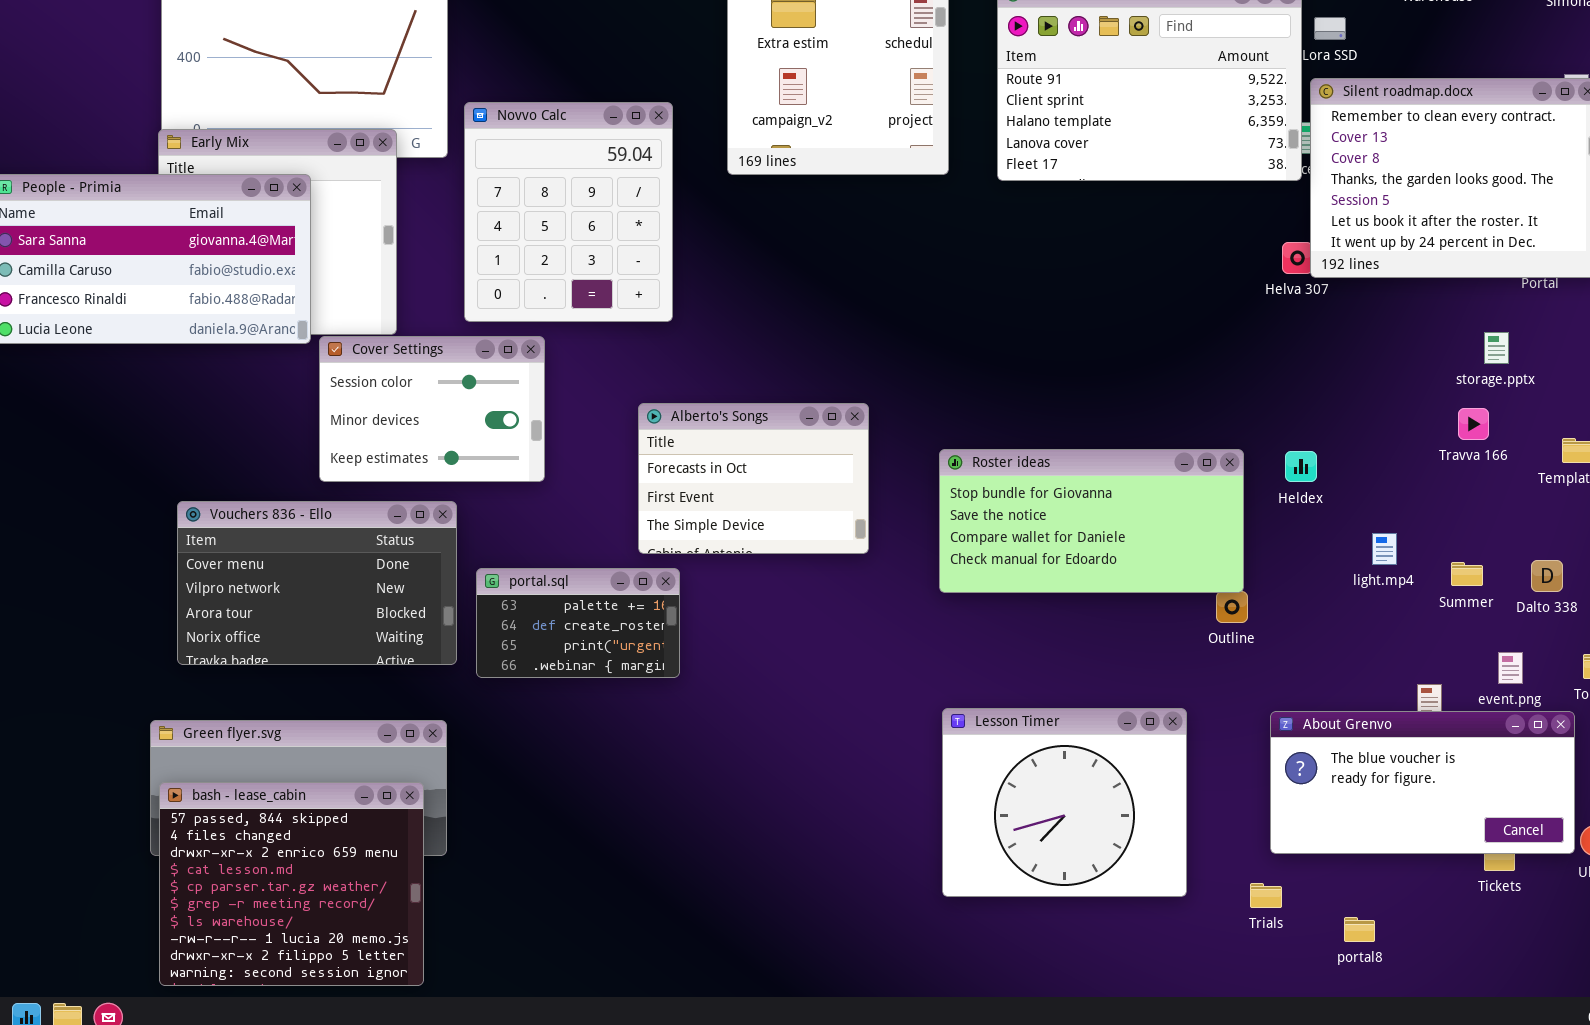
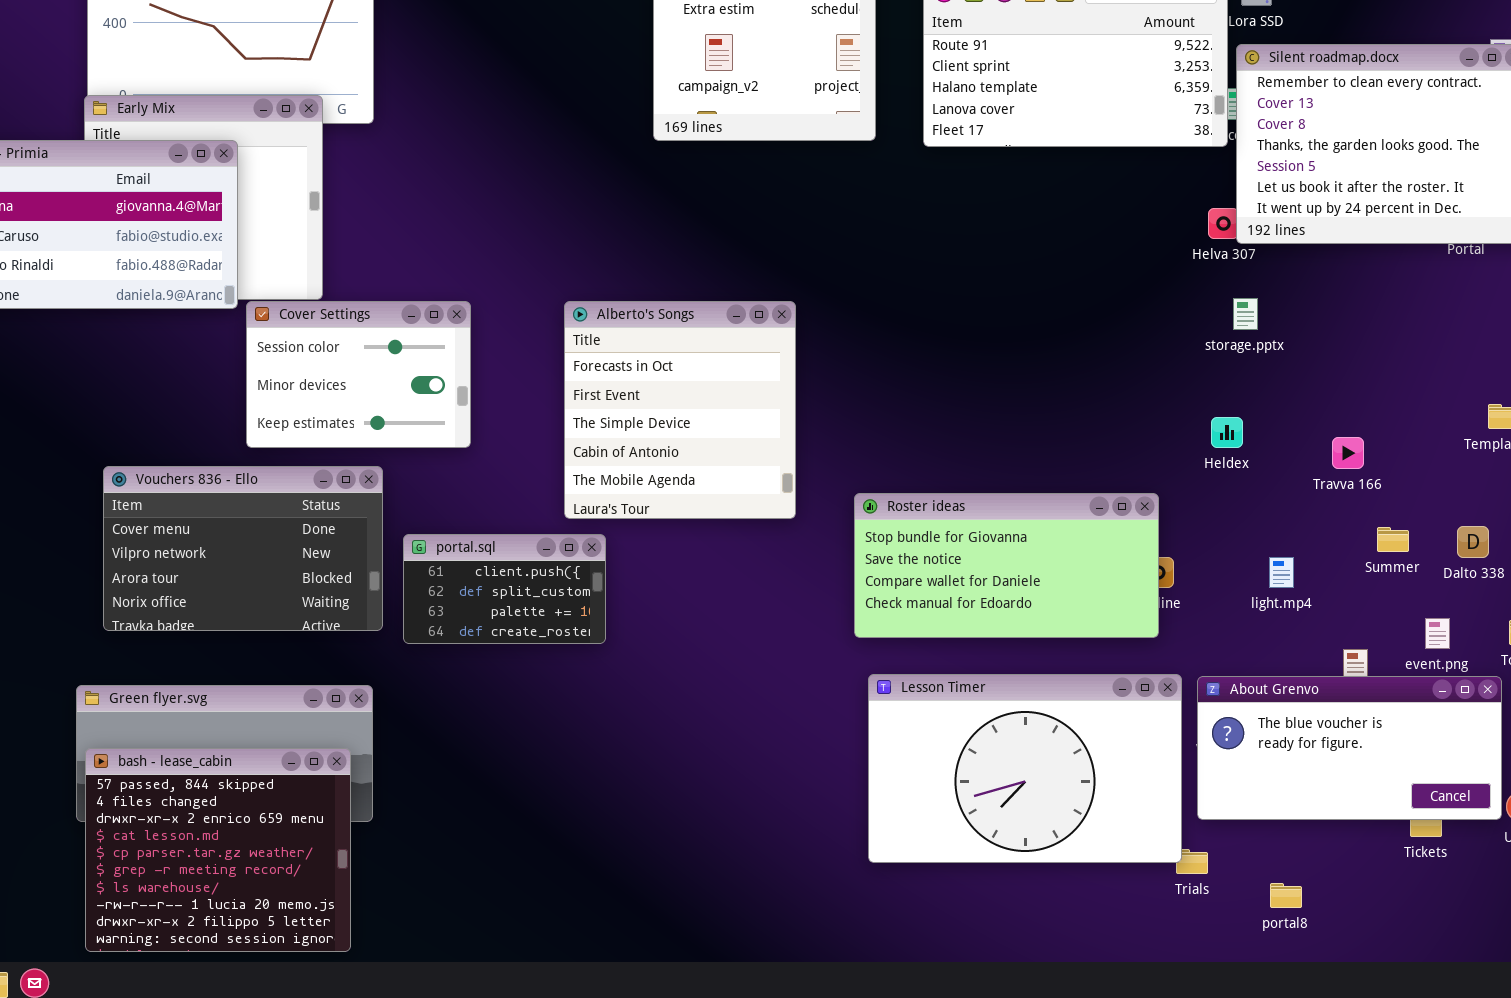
Novvo Calc: [464,102,673,322] -> none, closed
storage.pptx: [1484,332,1509,364] -> [1233,298,1258,330], moved
Alberto's Songs: [638,403,869,554] -> [564,301,796,519], resized
Travva 166: [1458,408,1489,440] -> [1332,437,1364,469], moved
Roster ideas: [939,449,1244,593] -> [854,493,1159,638], moved
light.mp4: [1372,533,1397,565] -> [1269,557,1294,588], moved
portal.sql: [476,568,680,678] -> [403,534,606,644], scrolled up 2 rows
Lesson Timer: [942,708,1187,897] -> [868,674,1182,863], resized

